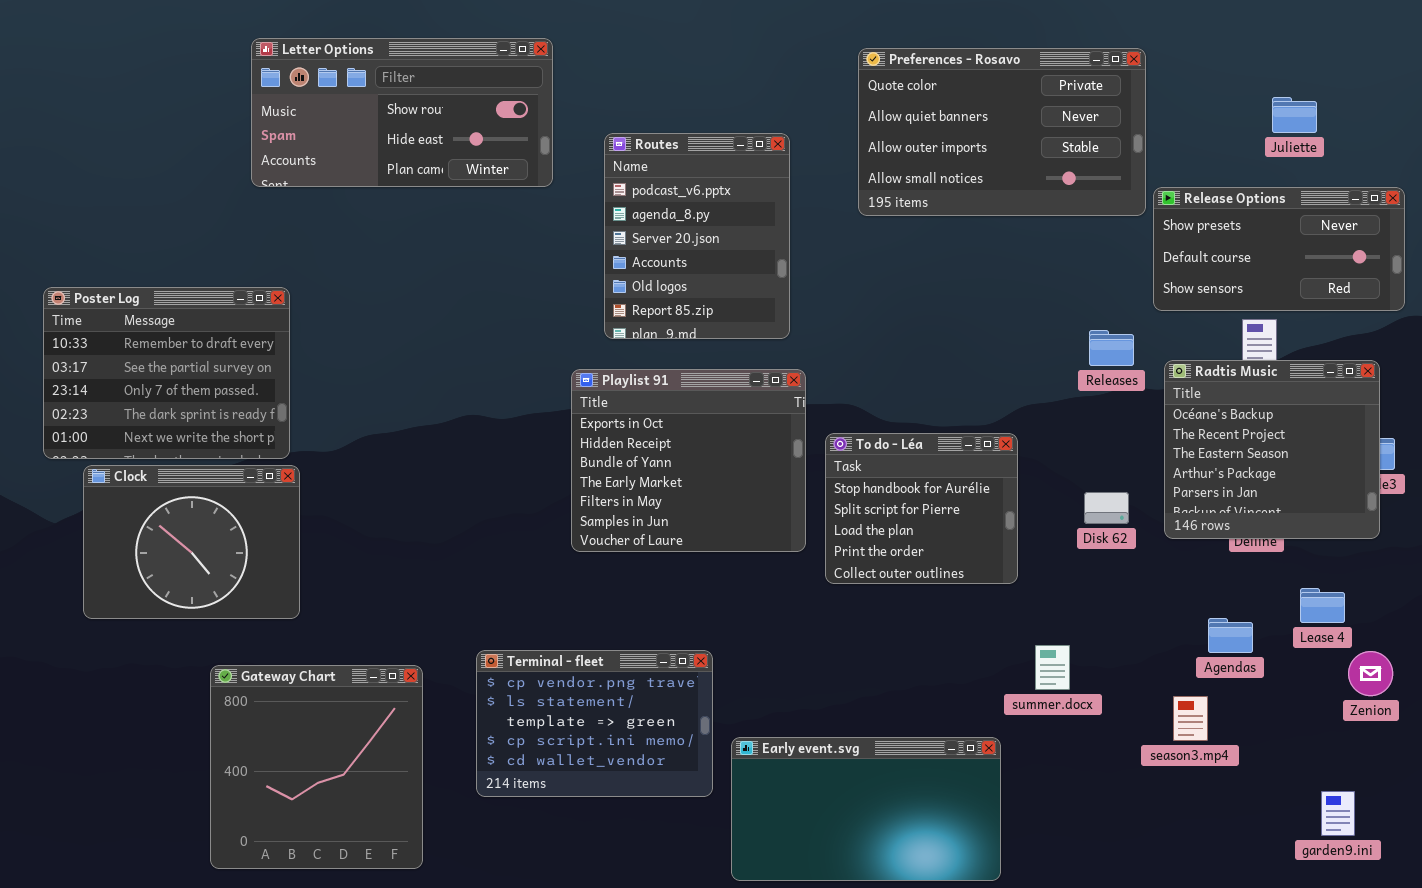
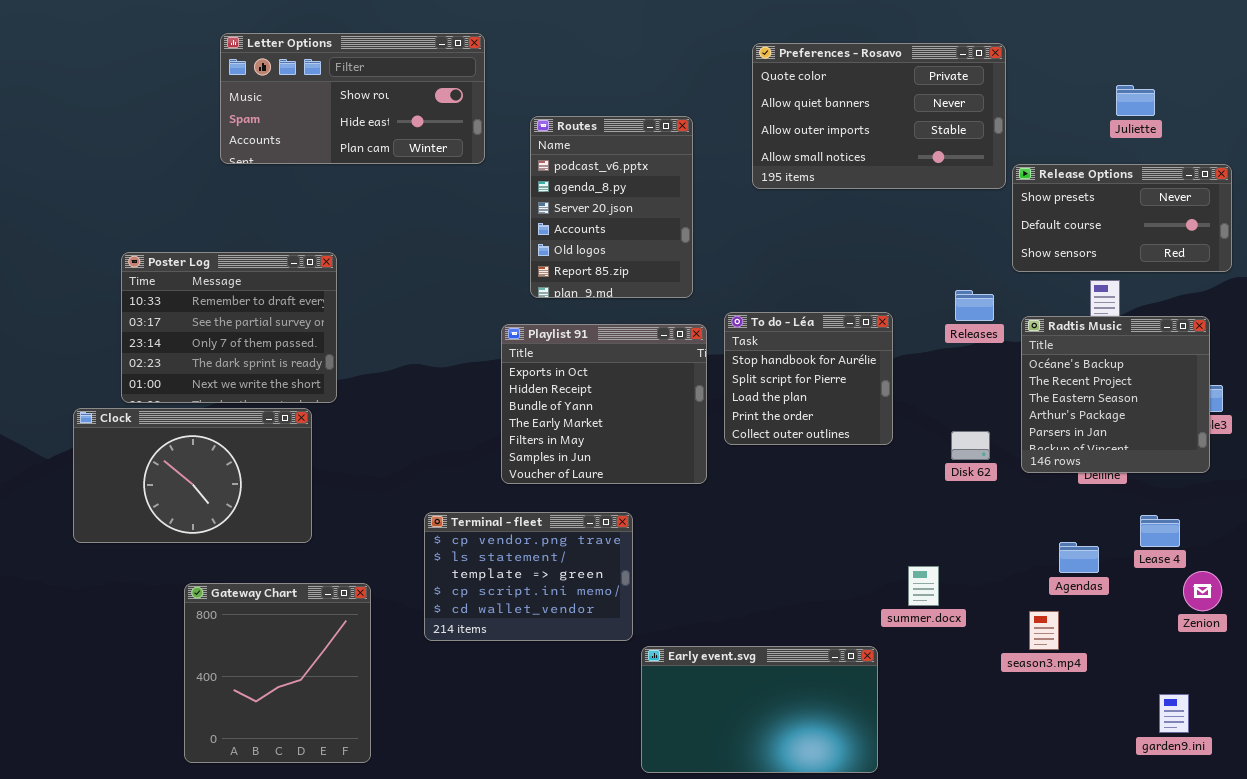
Poster Log: [43,287,290,459] -> [121,252,337,403], moved
To do - Léa: [825,433,1018,584] -> [724,312,893,445], moved
Clock: [83,465,300,619] -> [73,408,312,543], resized
Terminal - fleet: [476,650,713,797] -> [424,512,633,641], moved

